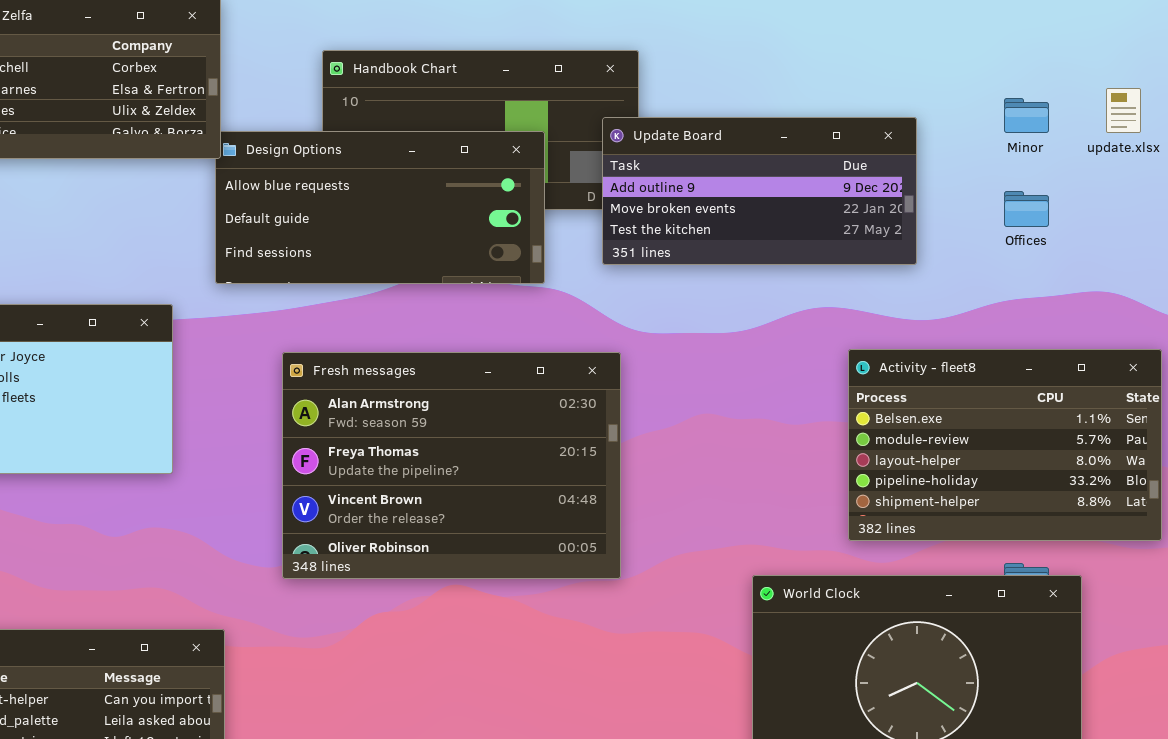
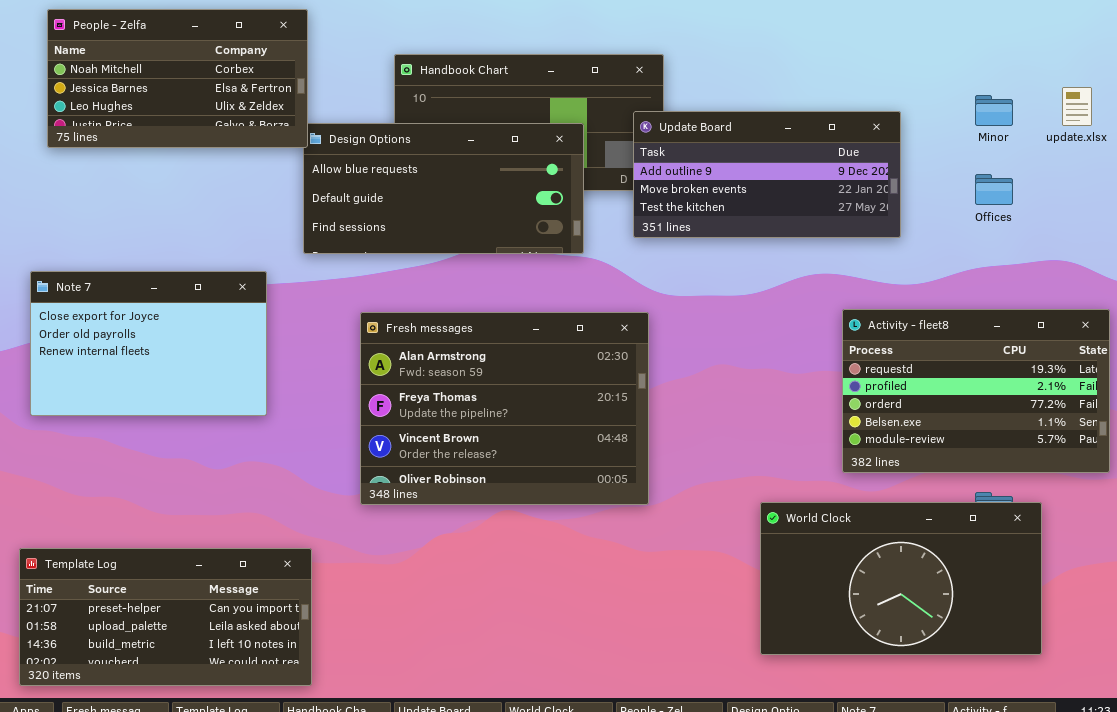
Activity - fleet8: [848,349,1162,541] -> [842,309,1110,473], scrolled up 3 rows

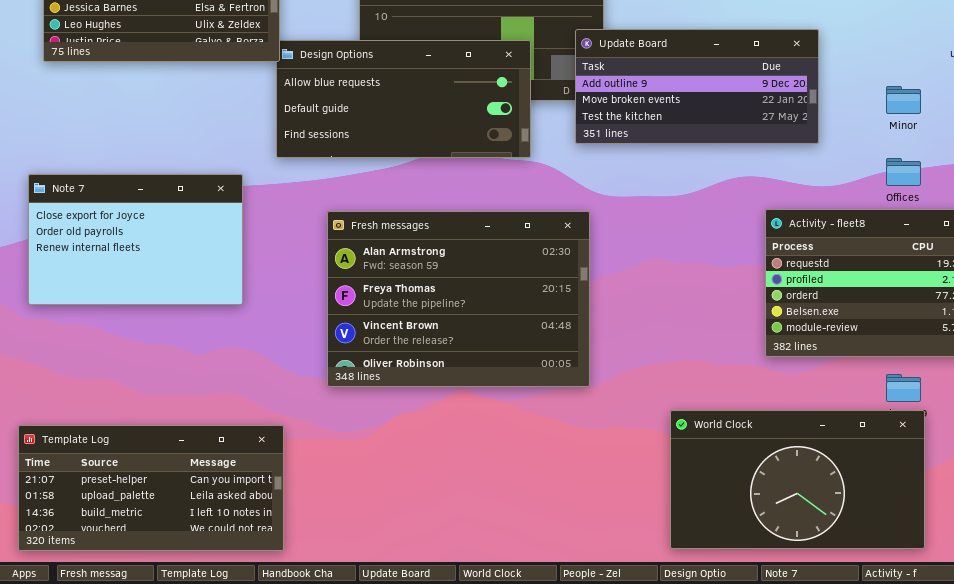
Minor: [975,95,1013,126] -> [886,86,921,114], moved
Offices: [975,174,1013,205] -> [886,158,921,186], moved
World Clock: [760,502,1042,655] -> [670,410,925,549], moved

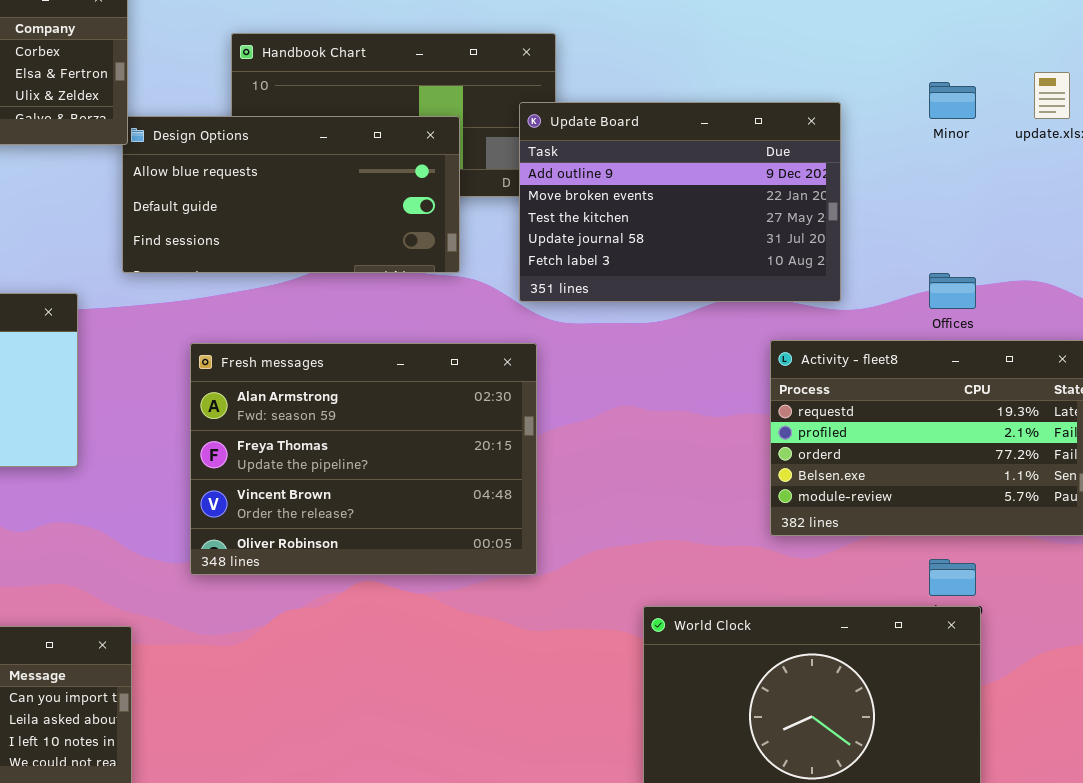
Update Board: [575,29,819,144] -> [519,102,841,302], resized
Minor: [886,86,921,114] -> [929,82,976,119], moved

